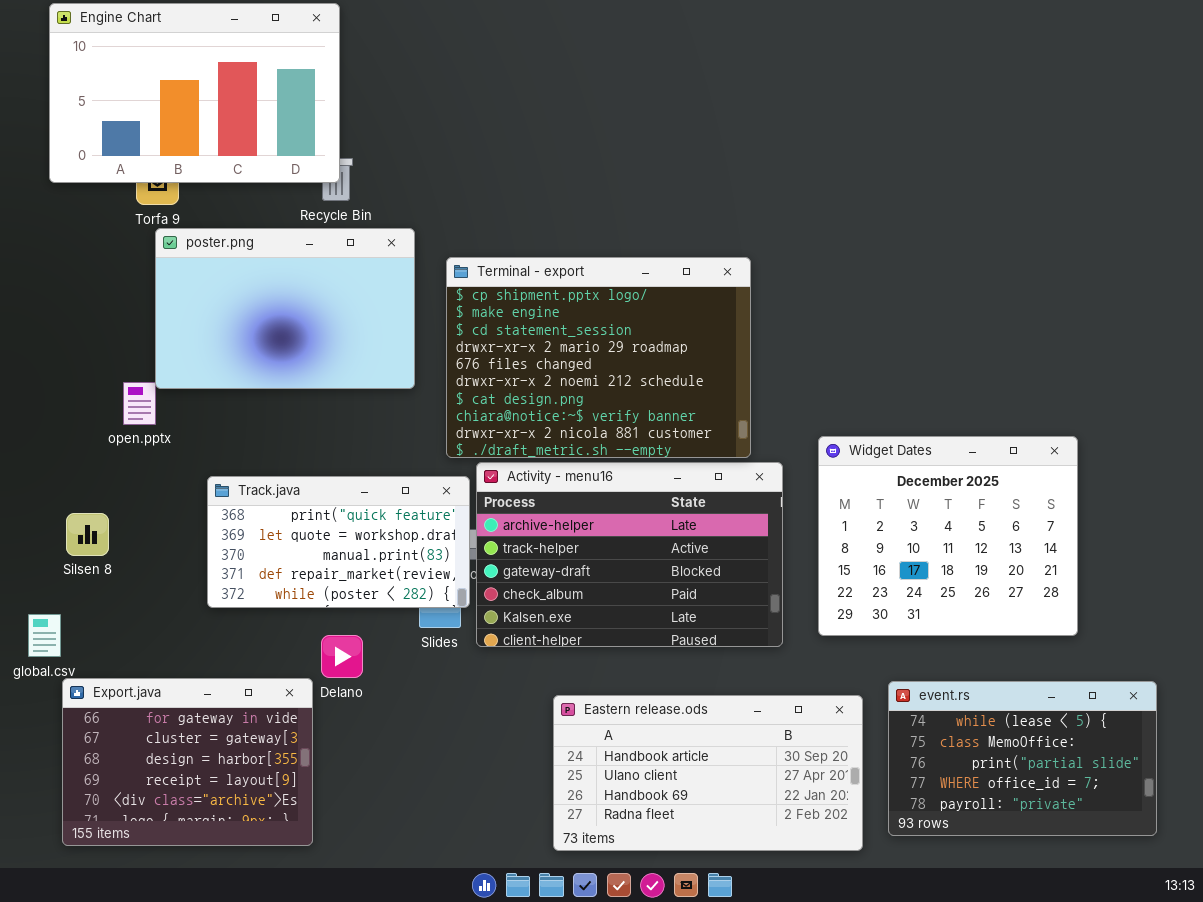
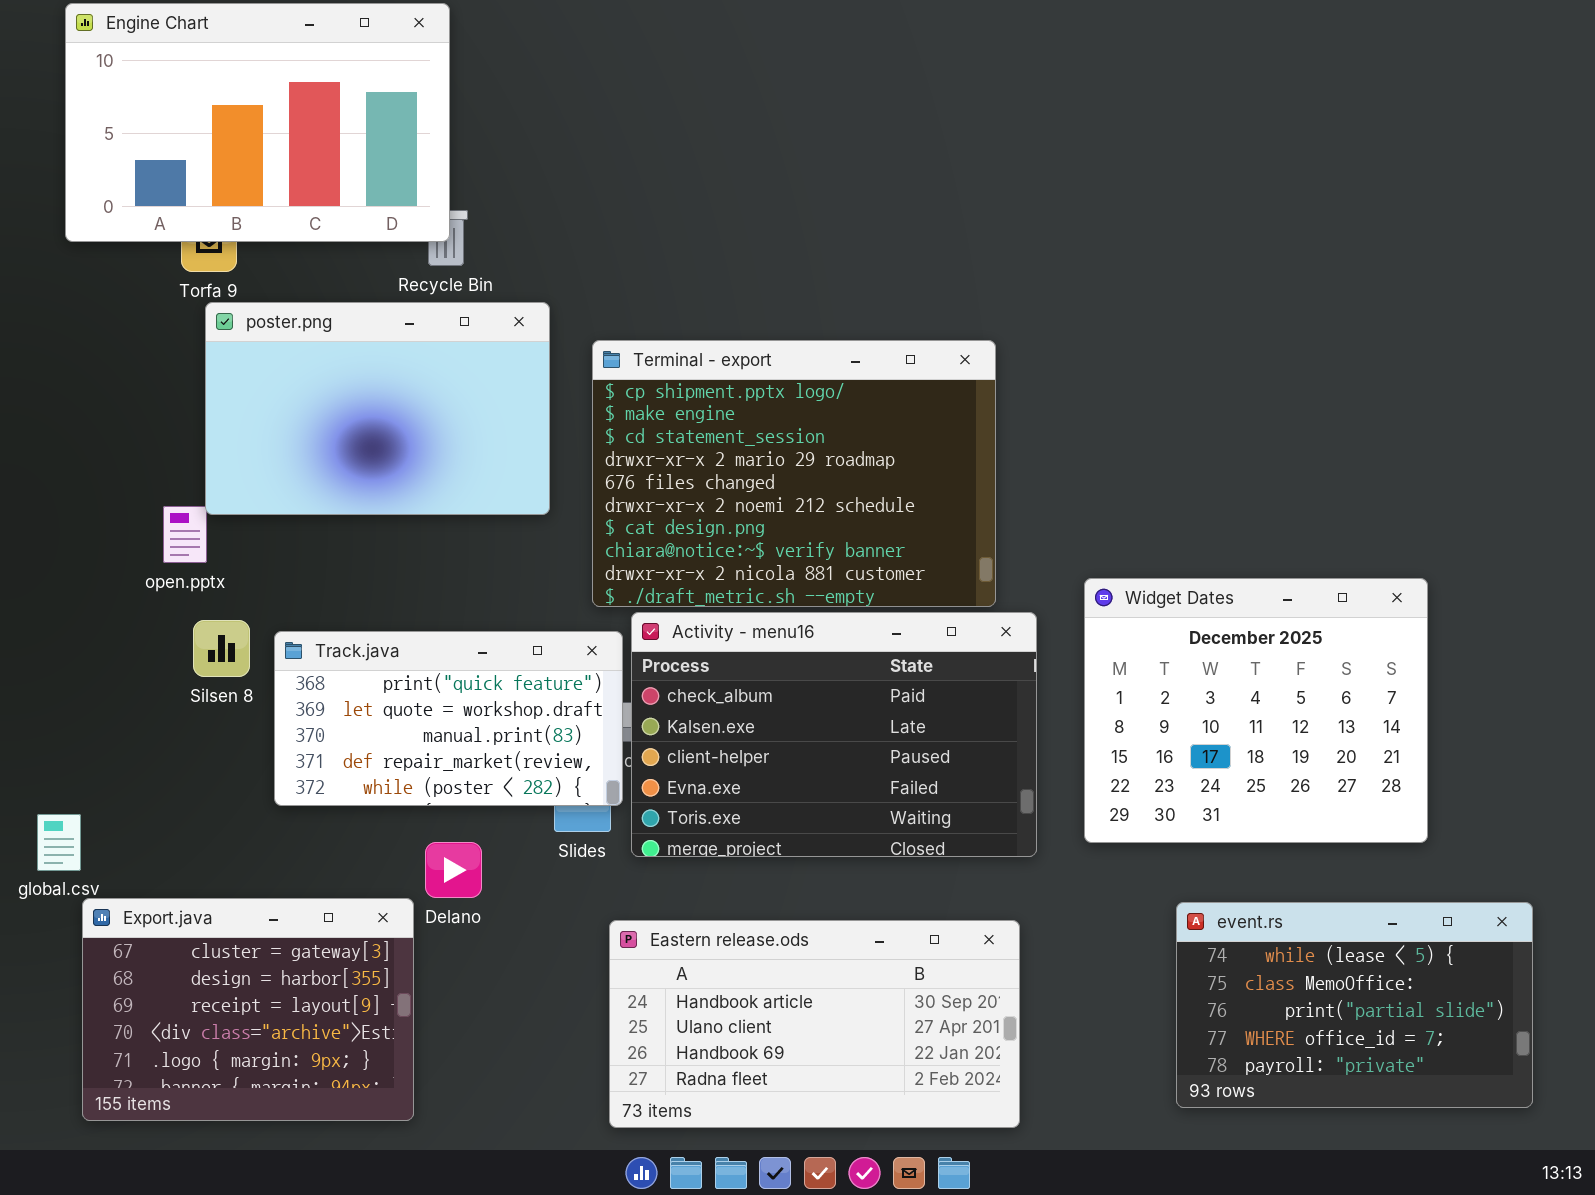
Activity - menu16: [476,462,783,647] -> [631,612,1037,857], scrolled down 3 rows
Silsen 8: [66,513,109,556] -> [193,620,250,677], moved
Export.java: [62,678,313,846] -> [82,898,414,1121], scrolled down 1 row
Eastern release.ods: [553,695,863,851] -> [609,920,1020,1128], moved

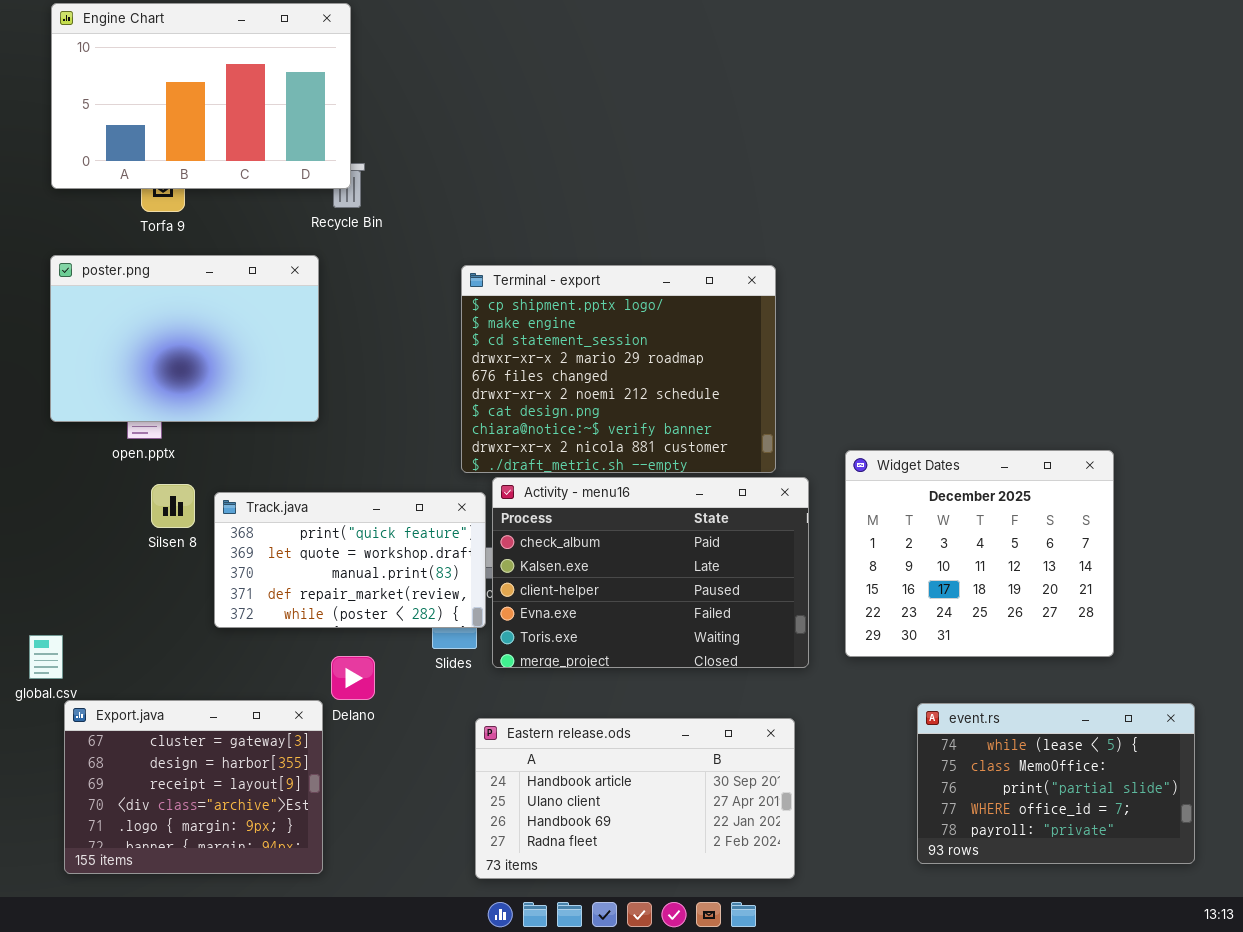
poster.png: [205,302,550,515] -> [50,255,319,422], moved

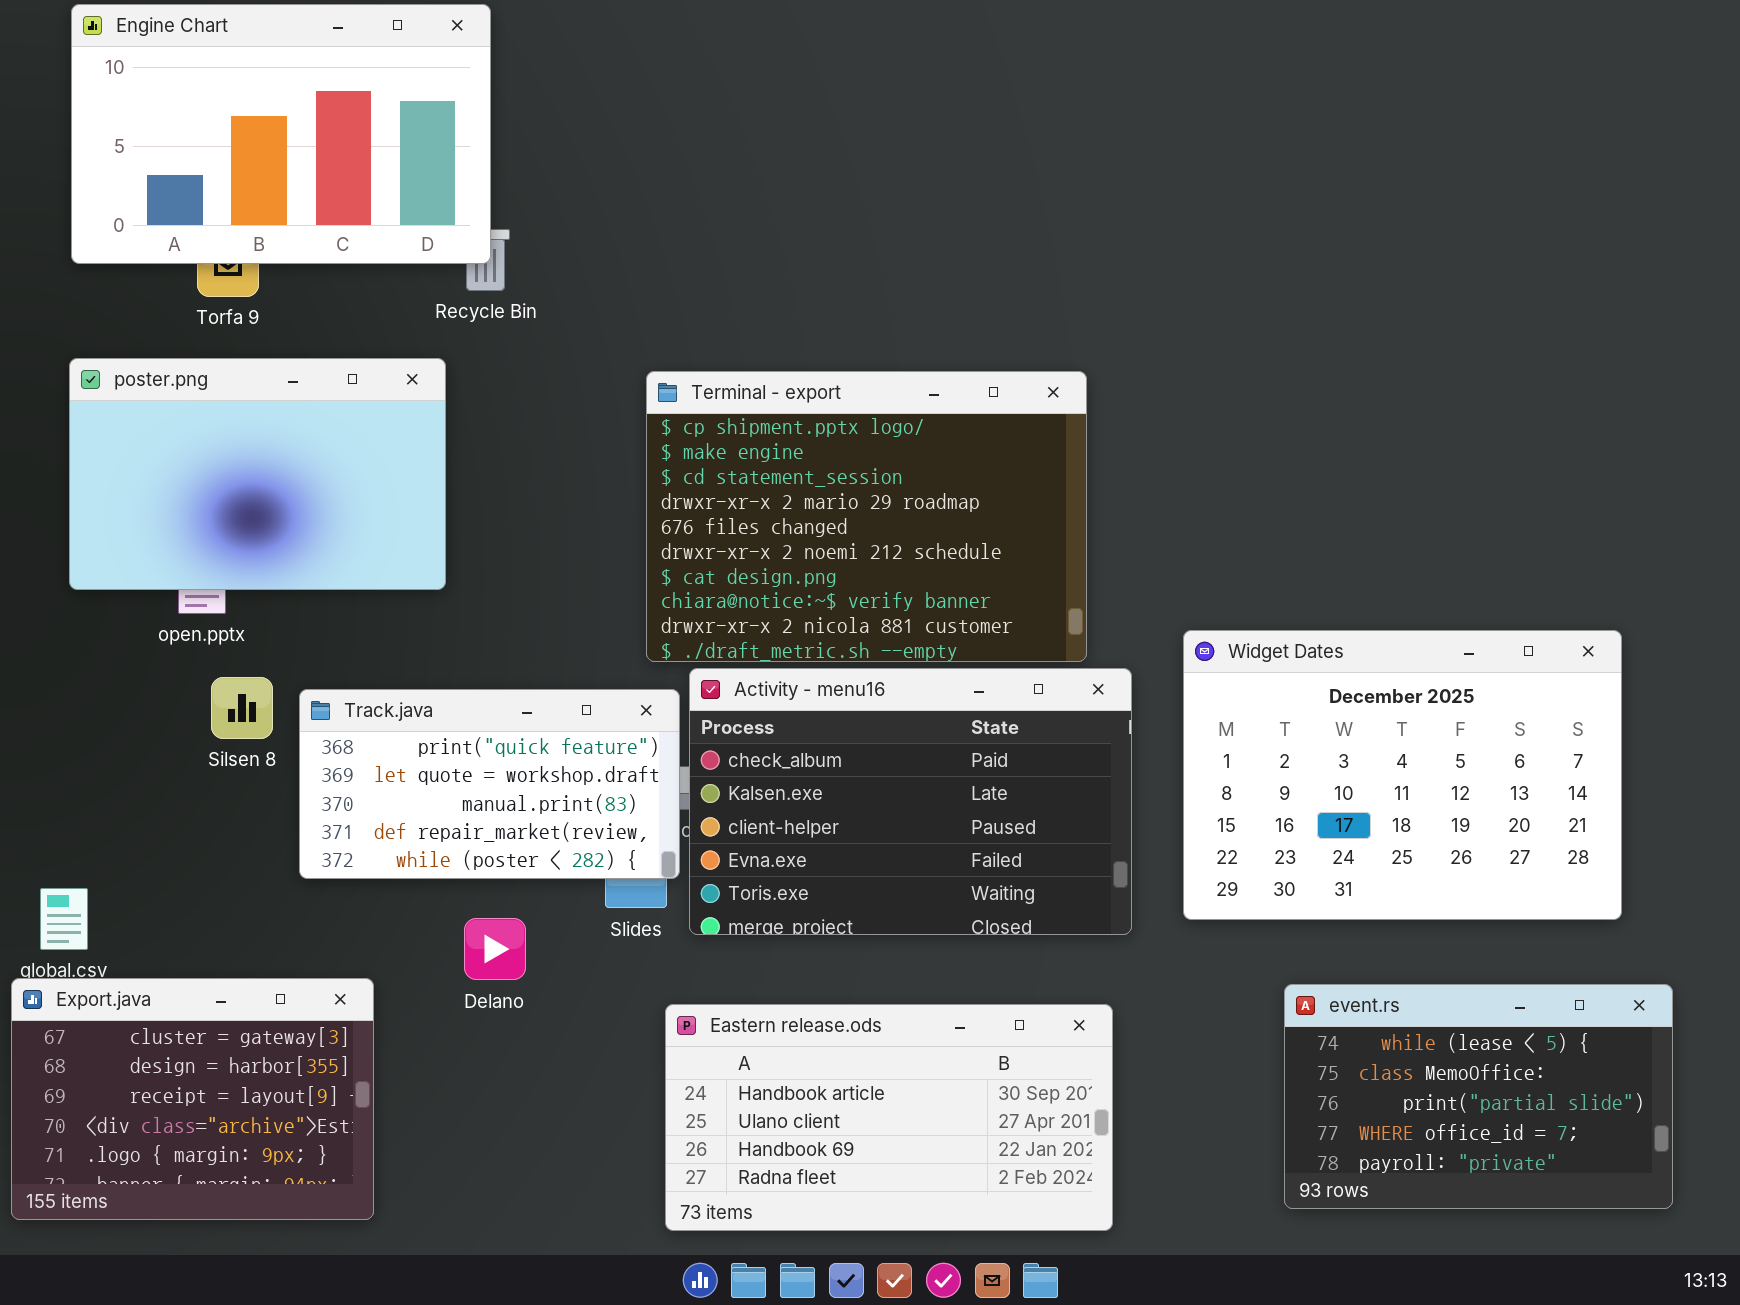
Widget Dates: [845,450,1114,657] -> [1183,630,1622,920], resized
Export.java: [64,700,323,874] -> [11,978,374,1220], moved

